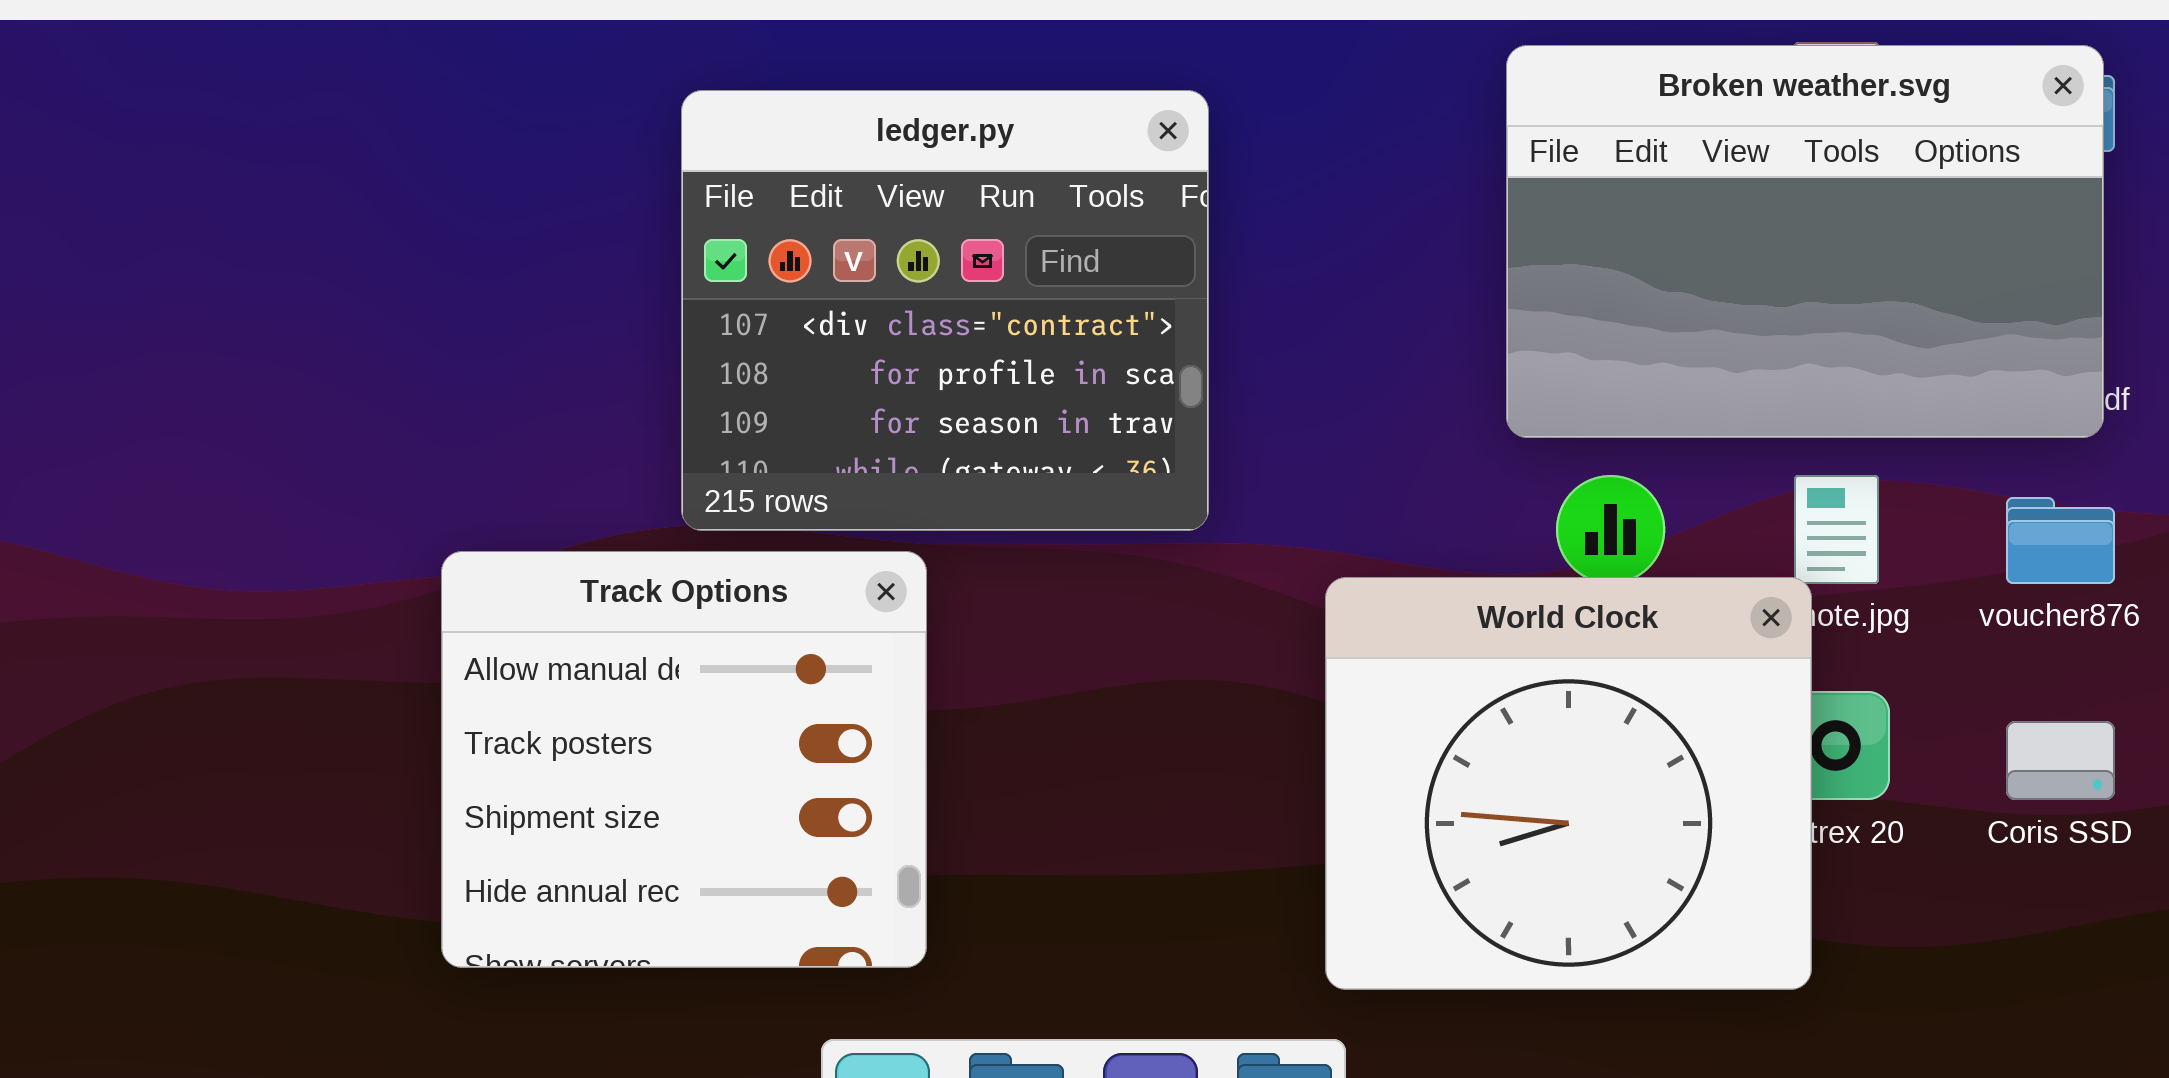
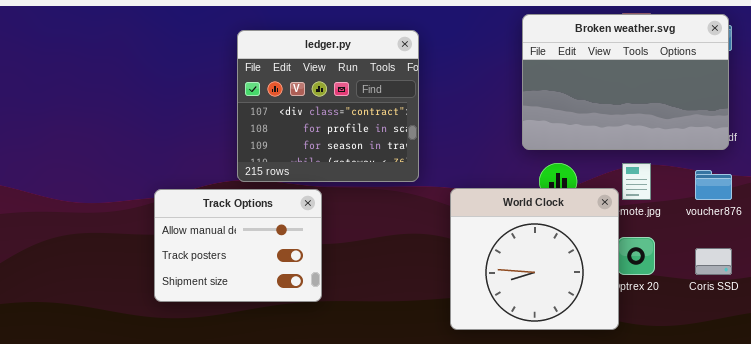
Track Options: [441,551,927,968] -> [154,189,322,302], resized
World Clock: [1325,577,1812,990] -> [450,188,619,330], moved

